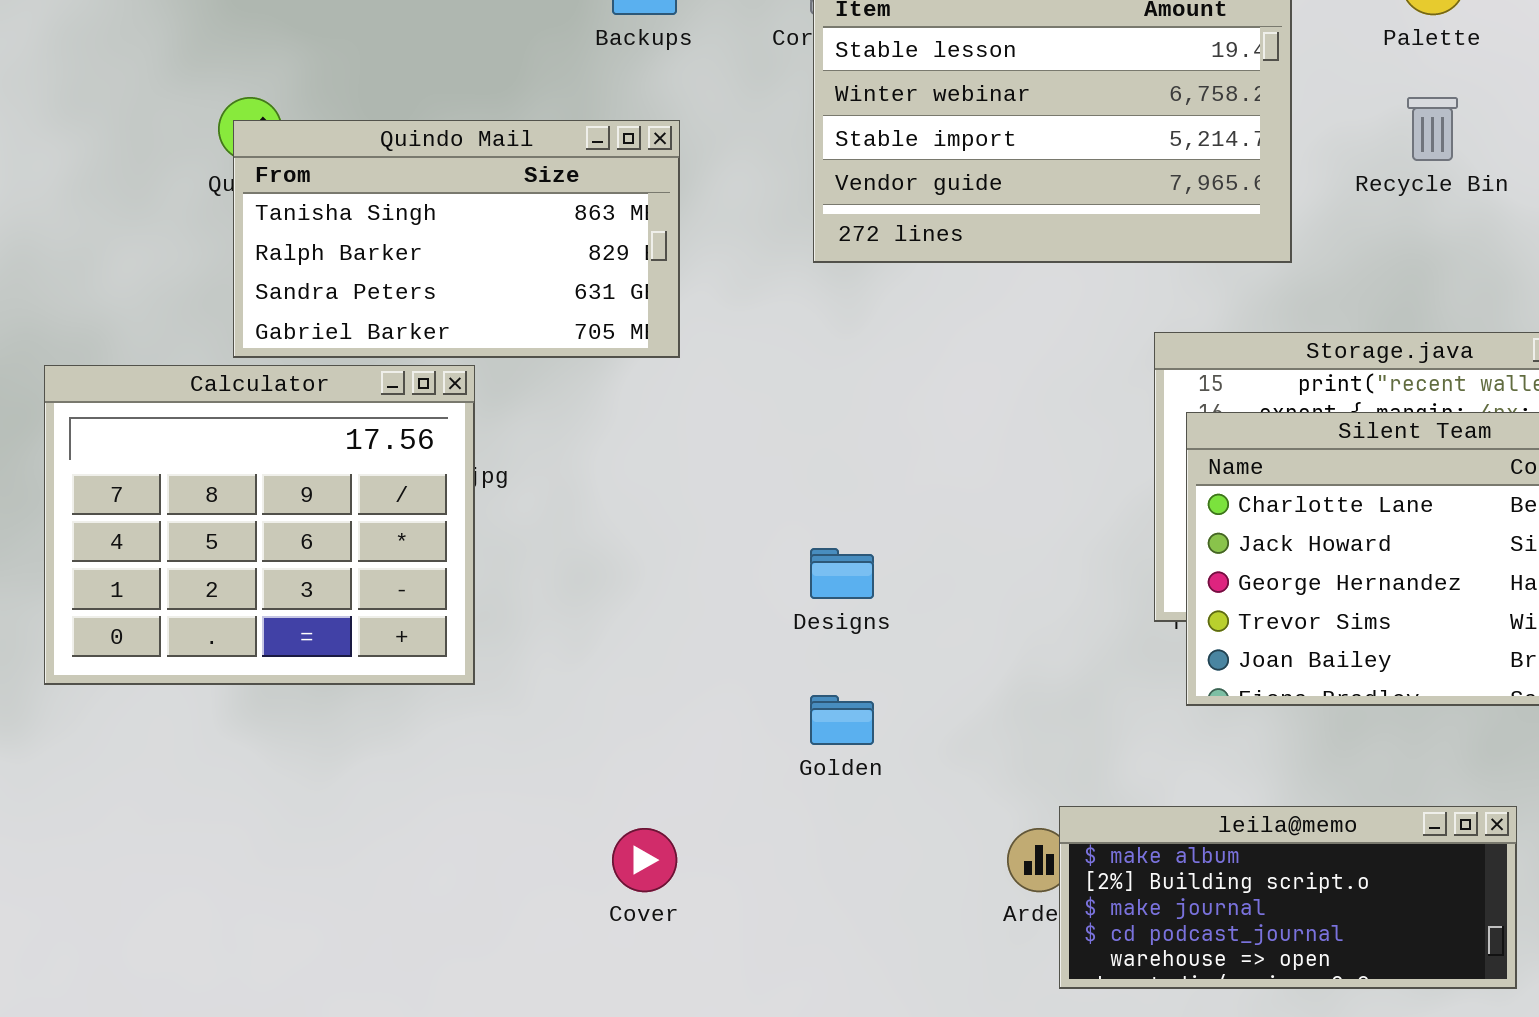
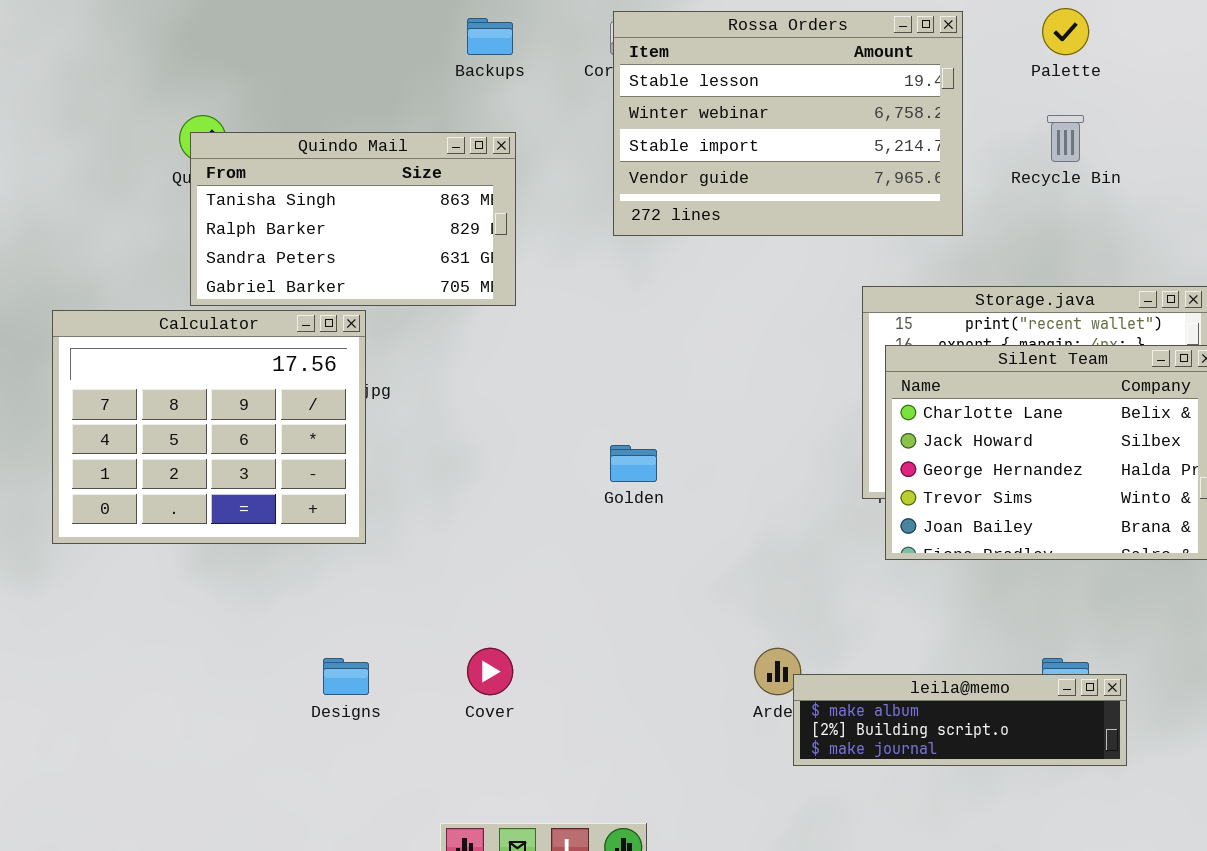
Designs: [810,548,874,599] -> [323,658,369,695], moved
Golden: [810,695,874,745] -> [610,445,657,482], moved
leila@memo: [1059,806,1517,989] -> [793,674,1127,766], resized

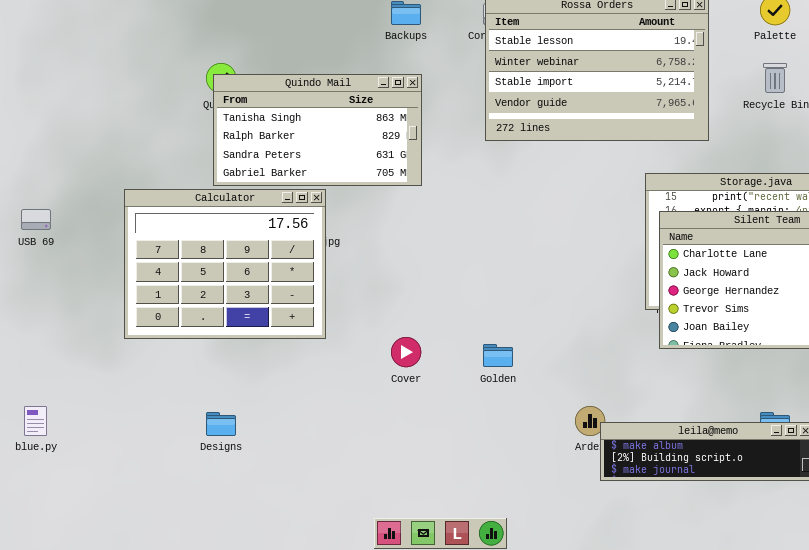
Golden: [610,445,657,482] -> [483,344,513,367], moved
Cover: [467,648,513,695] -> [391,337,421,367], moved
Designs: [323,658,369,695] -> [206,412,236,436], moved

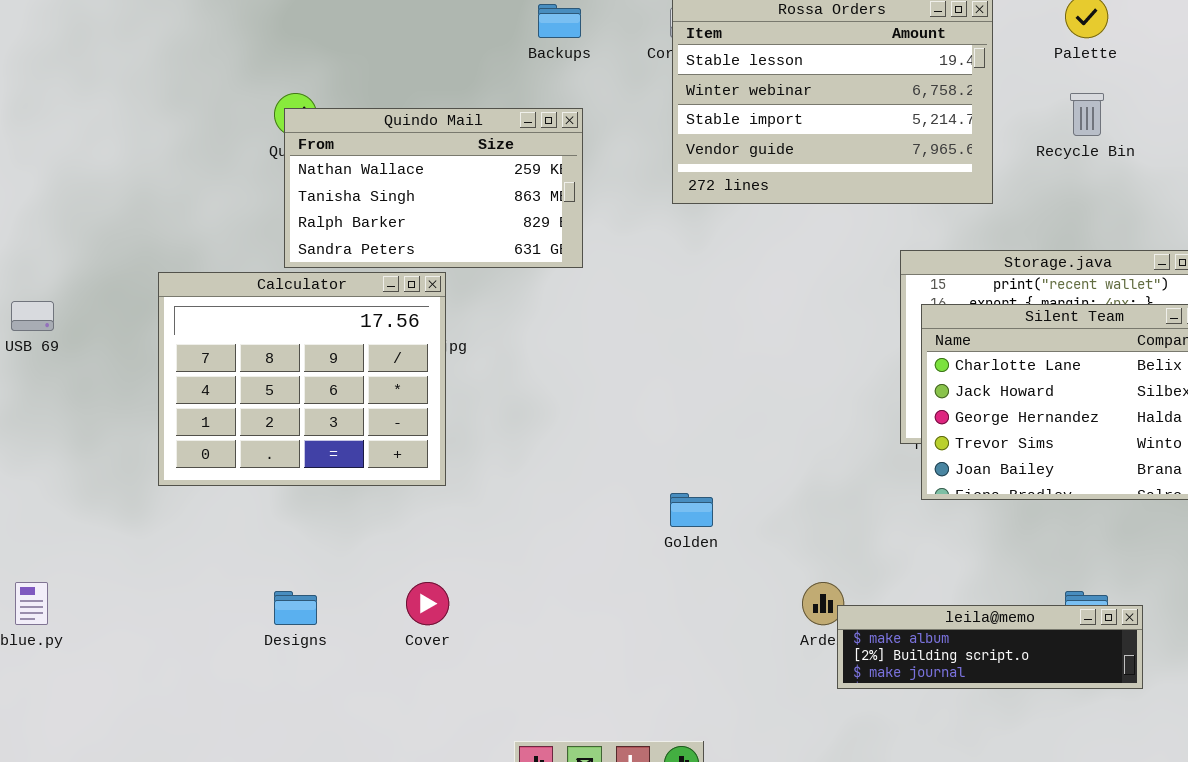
Quindo Mail: [213,74,422,186] -> [284,108,583,268], scrolled up 1 row
Cover: [391,337,421,367] -> [406,582,449,625], moved

